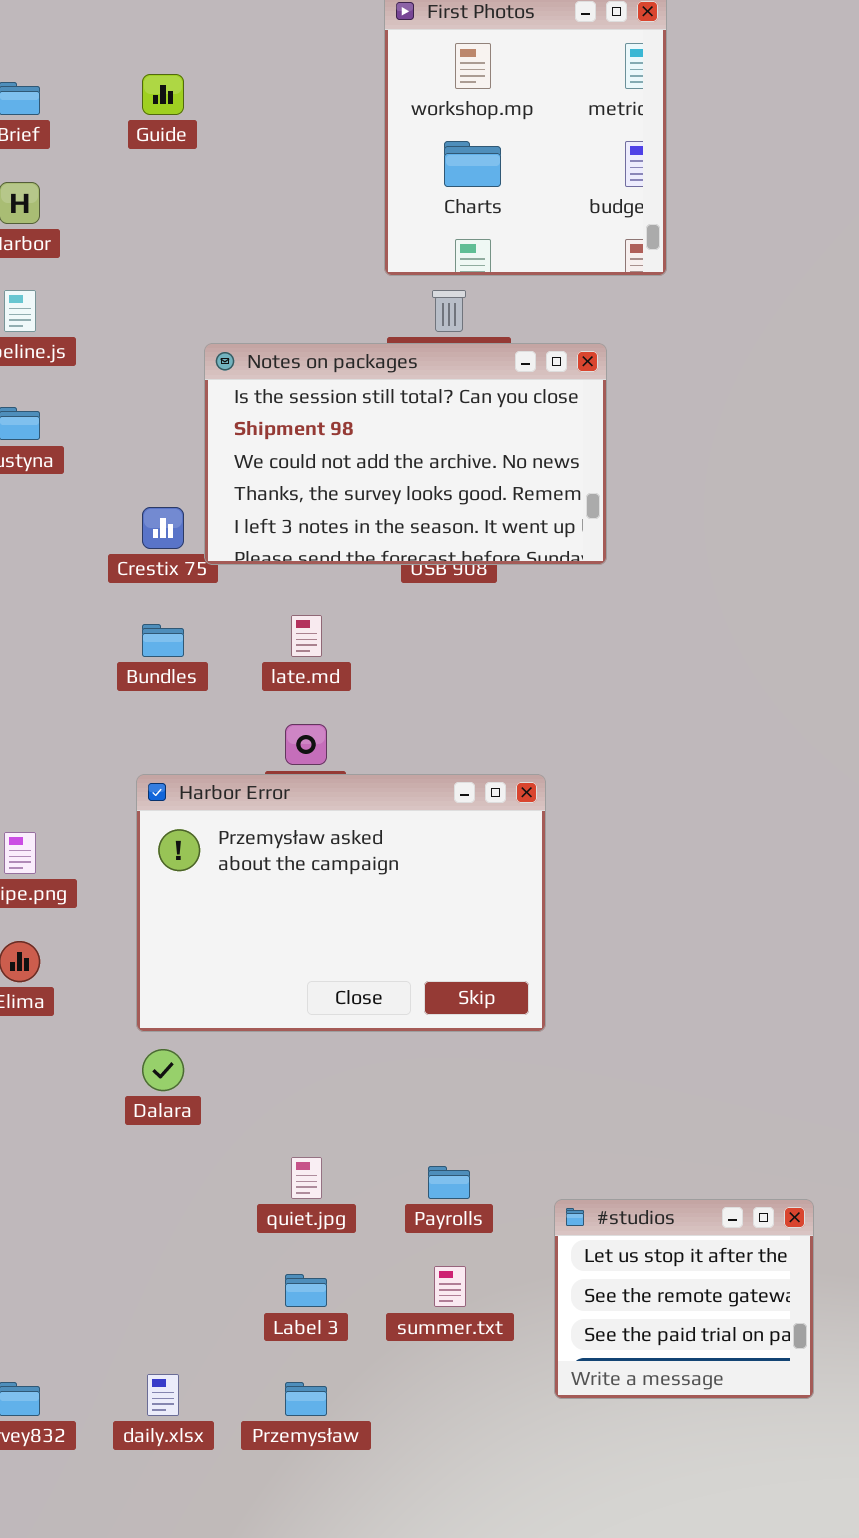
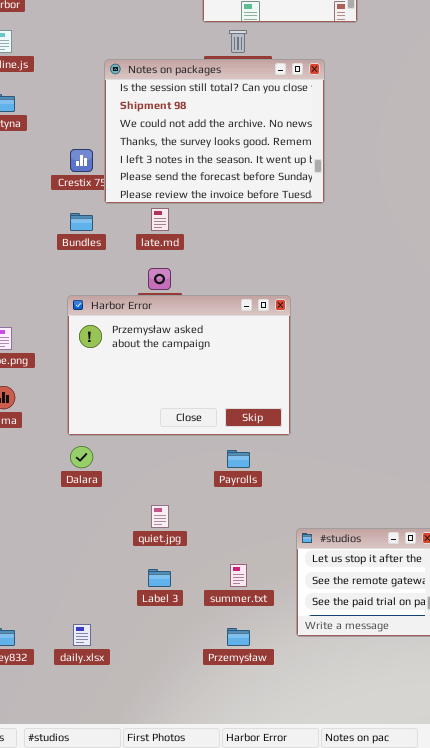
Notes on packages: [204,343,607,565] -> [104,59,325,204], resized
Payrolls: [428,1166,470,1199] -> [227,450,250,468], moved
Przemysław: [285,1382,327,1416] -> [227,628,250,646], moved

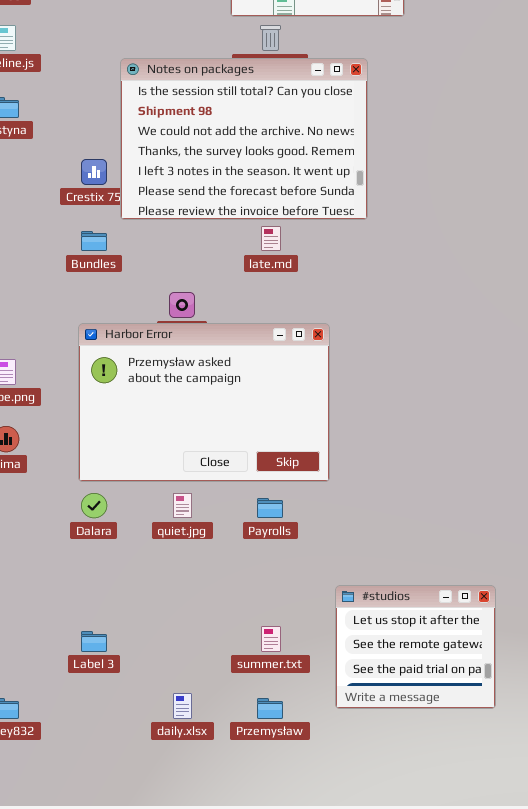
late.md: [151,208,169,231] -> [261,226,281,251], moved
quiet.jpg: [151,505,169,528] -> [173,493,192,518], moved
Label 3: [148,569,171,587] -> [81,631,107,652], moved
daily.xlsx: [73,624,91,646] -> [173,693,192,719], moved

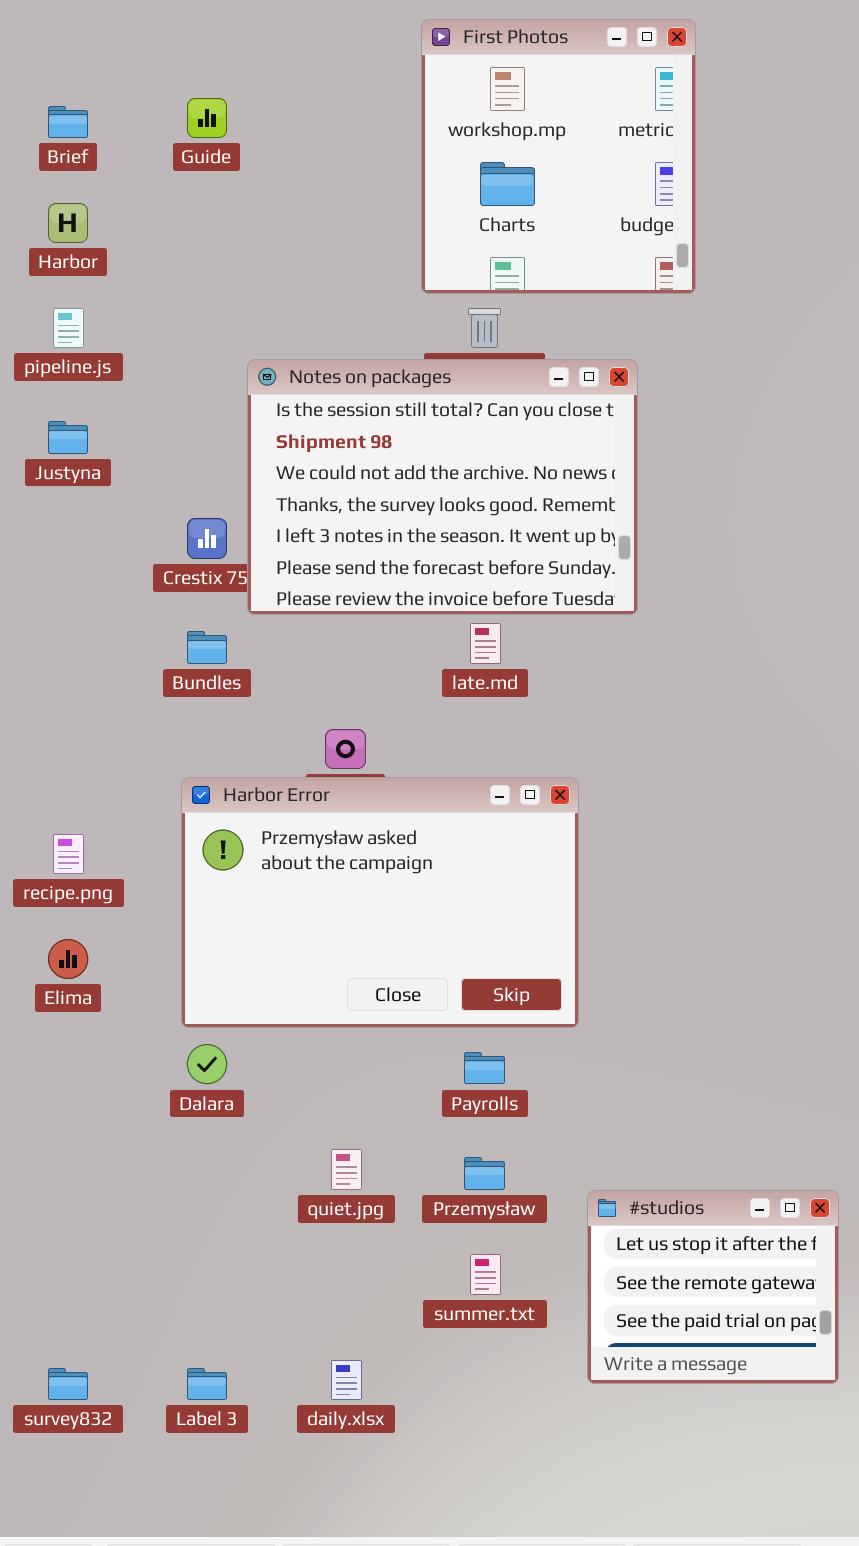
quiet.jpg: [173,493,192,518] -> [331,1149,362,1190], moved
Label 3: [81,631,107,652] -> [187,1368,227,1400], moved
Przemysław: [257,698,283,719] -> [464,1157,505,1190], moved

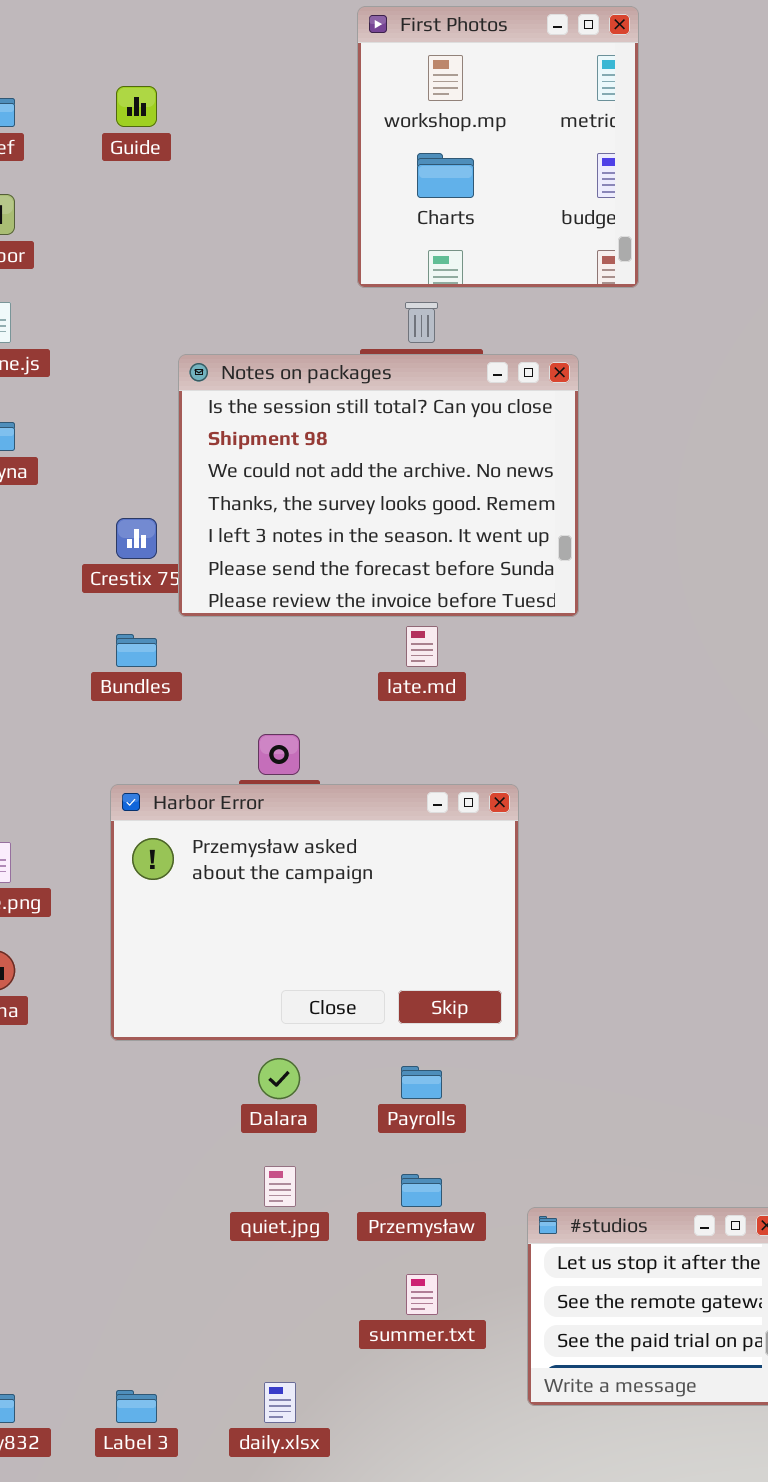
Dalara: [187,1044,227,1084] -> [258,1058,300,1099], moved

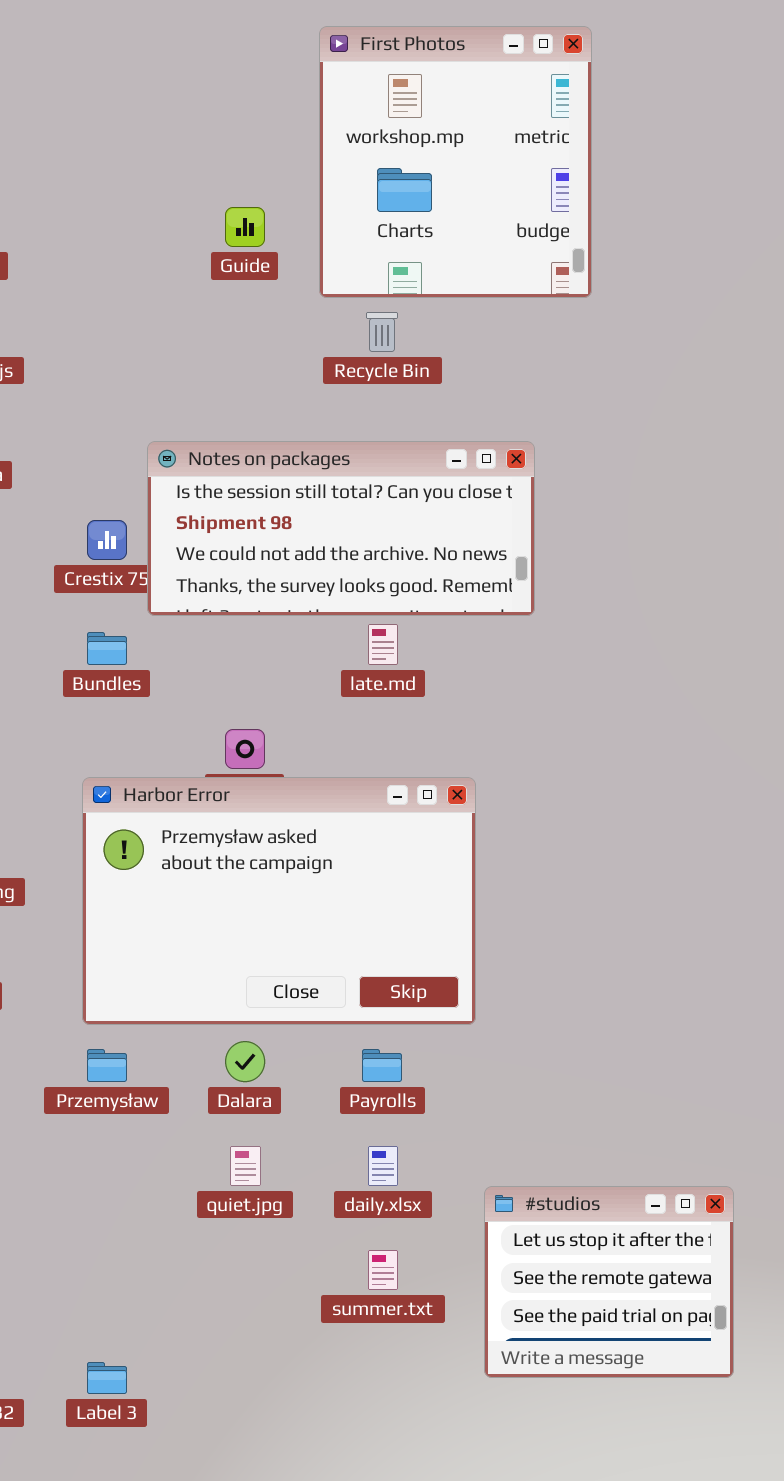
Guide: [116,86,157,127] -> [225,207,265,247], moved
Notes on packages: [178,354,579,617] -> [147,441,535,616], resized
Przemysław: [401,1174,442,1207] -> [87,1049,127,1082], moved
daily.xlsx: [264,1382,296,1423] -> [368,1146,398,1186], moved

